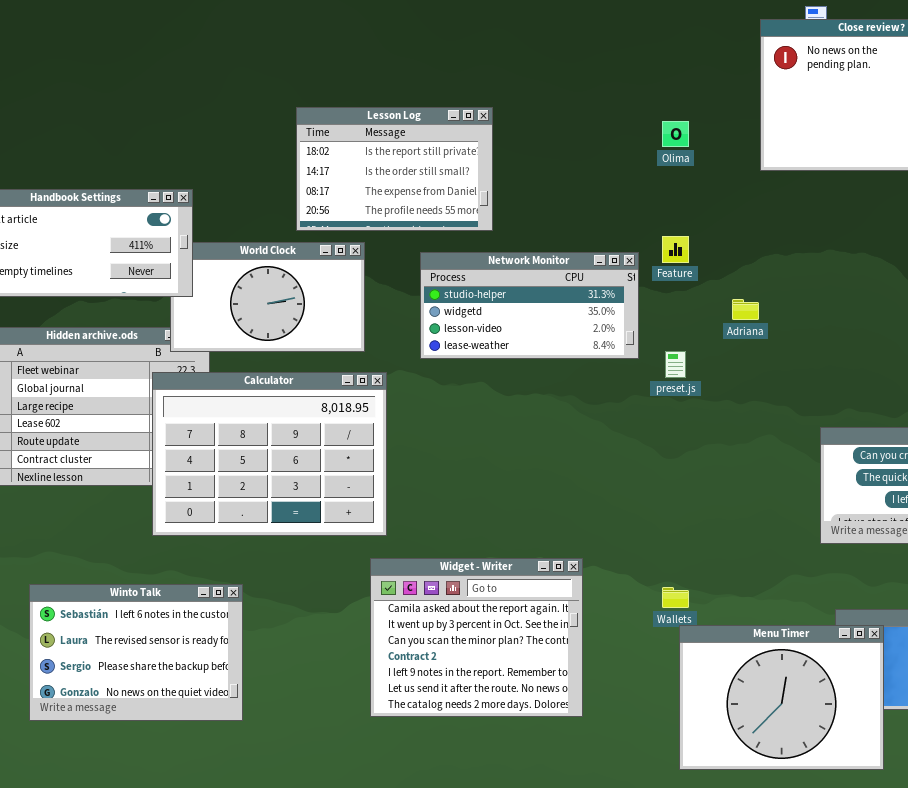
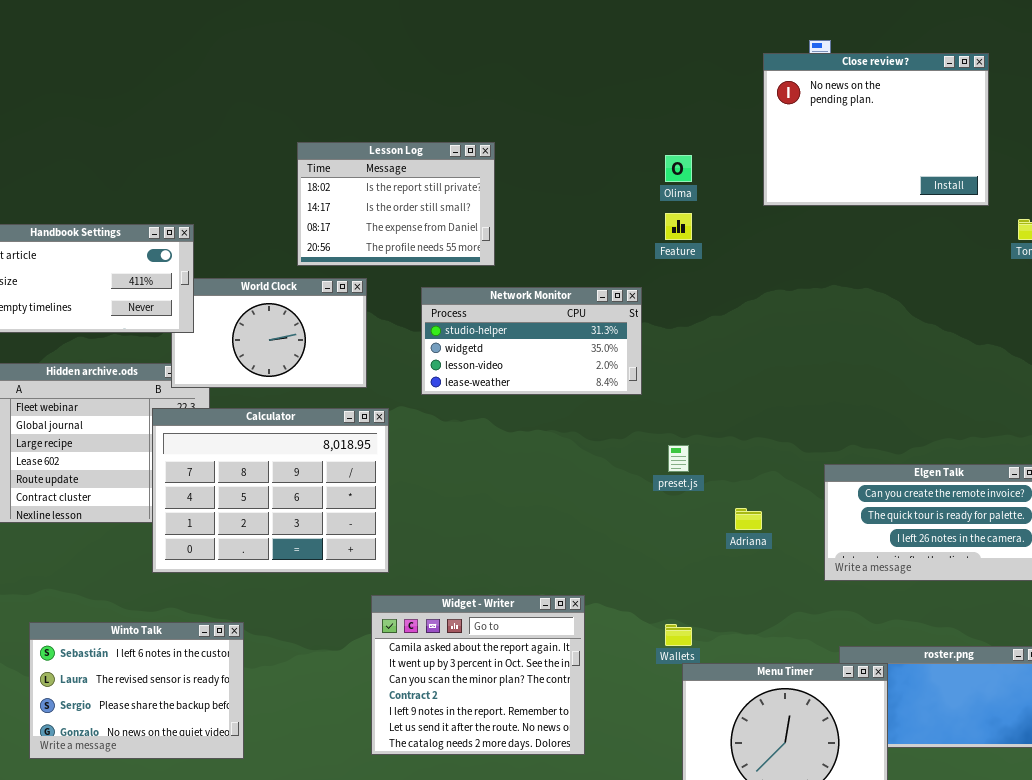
Feature: [662,236,689,263] -> [665,213,692,240], moved
Adriana: [732,299,759,320] -> [735,508,762,530], moved
preset.js: [665,351,686,378] -> [668,445,689,472], moved

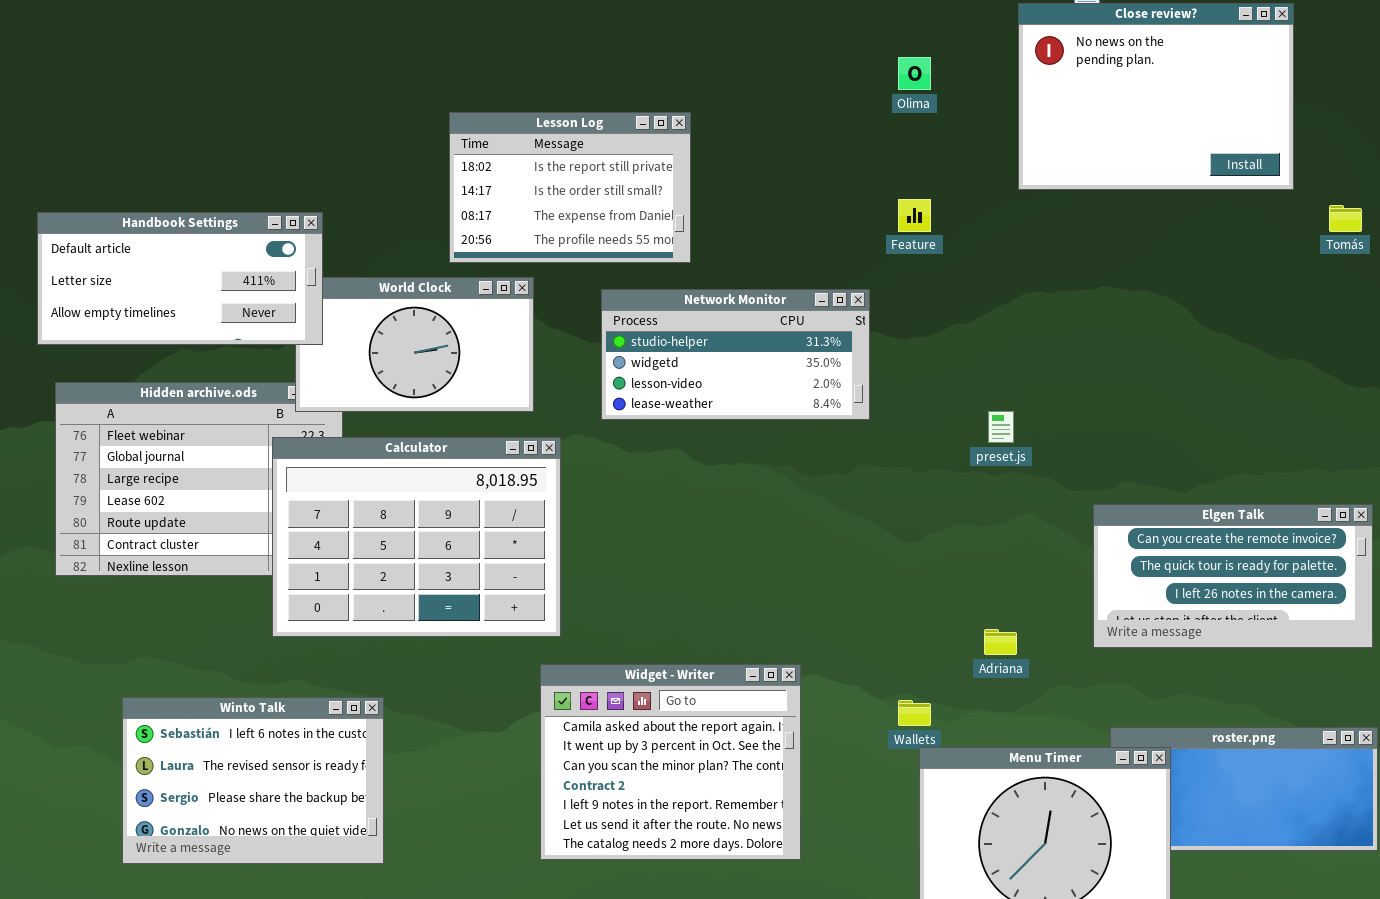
Olima: [665,155,692,182] -> [898,57,931,90], moved
preset.js: [668,445,689,472] -> [988,411,1014,443], moved
Adriana: [735,508,762,530] -> [984,629,1017,655], moved

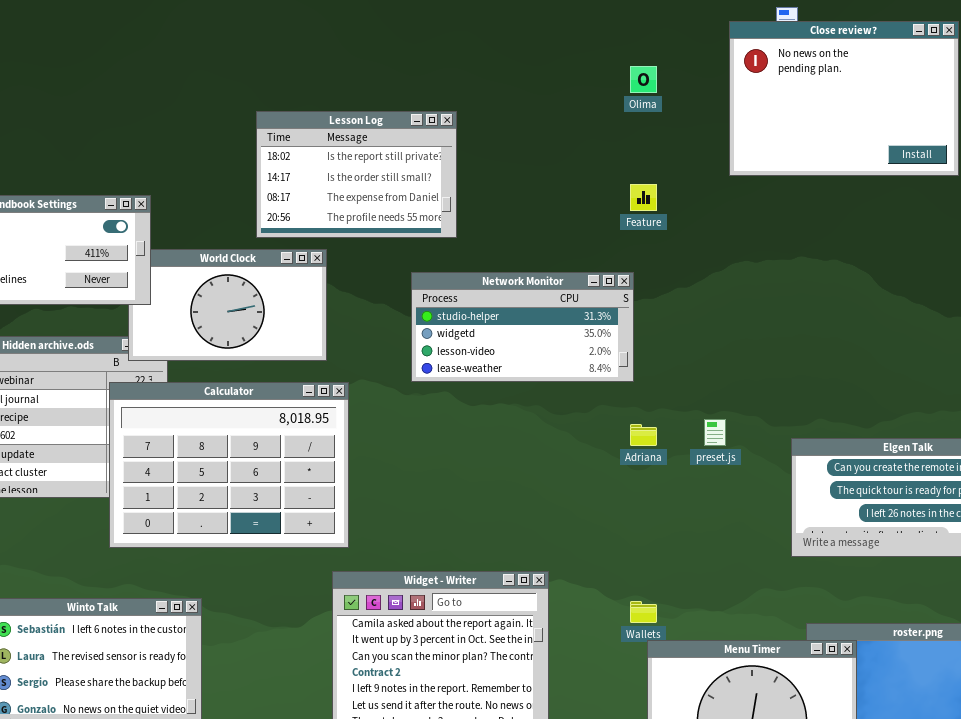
Network Monitor: [601,289,870,420] -> [411,272,634,382], moved
preset.js: [988,411,1014,443] -> [704,419,726,446], moved
Adriana: [984,629,1017,655] -> [630,424,657,446], moved

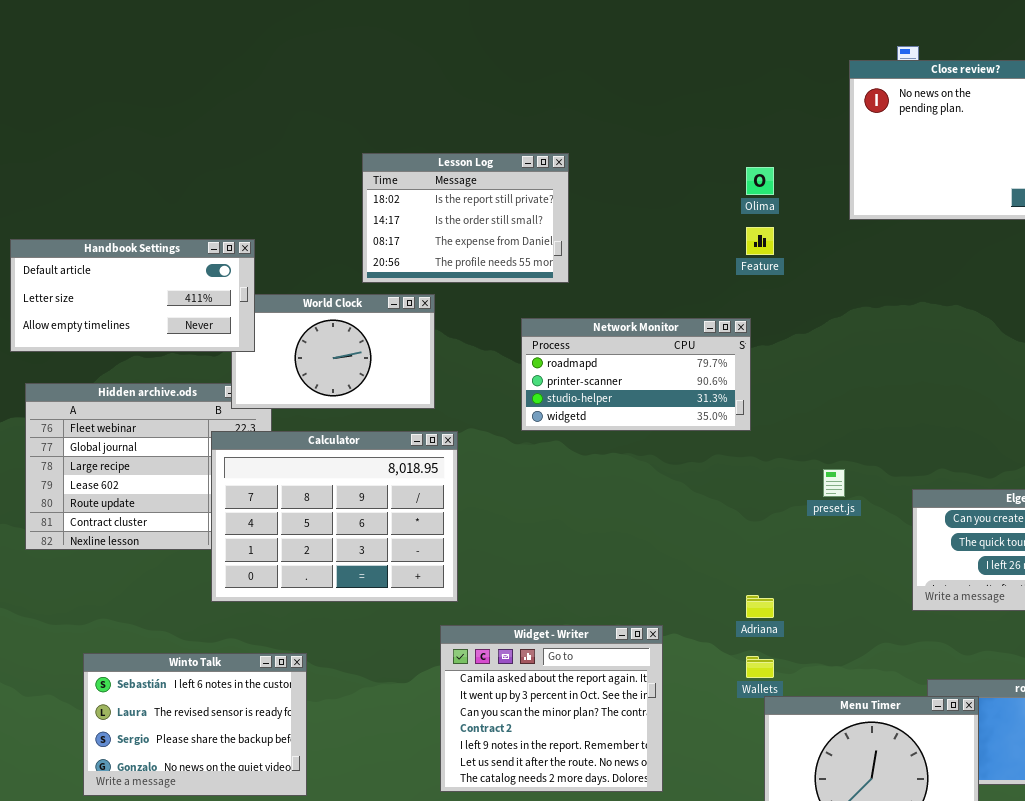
Olima: [630,66,657,93] -> [746,167,774,195], moved
Network Monitor: [411,272,634,382] -> [521,318,751,431], scrolled up 2 rows
Adriana: [630,424,657,446] -> [746,595,774,618], moved

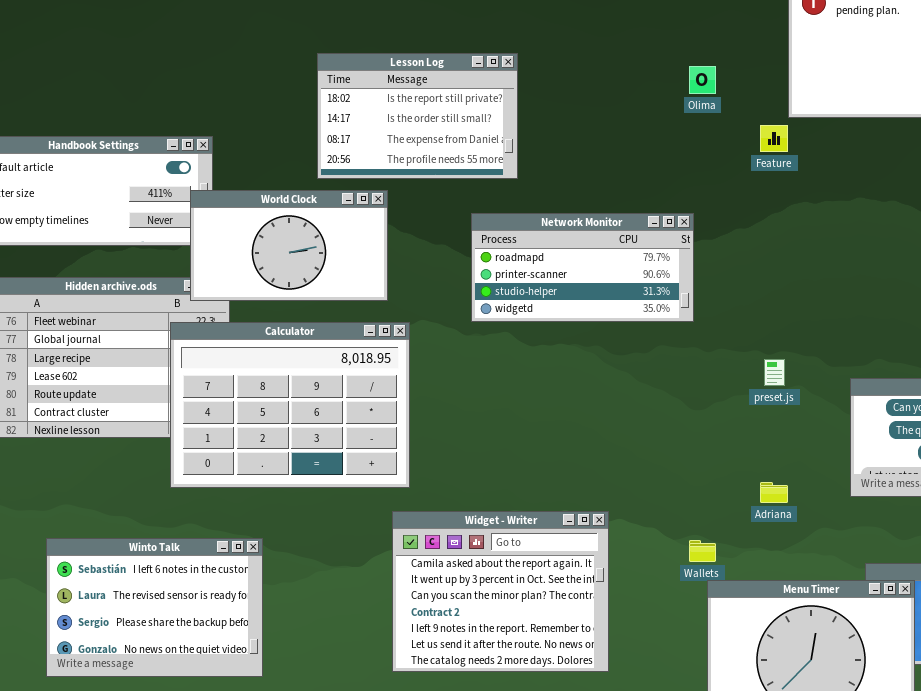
Feature: [746,227,774,255] -> [760,125,788,152], moved
World Clock: [231,294,435,409] -> [190,190,388,301], raised
Adriana: [746,595,774,618] -> [760,482,788,503], moved

